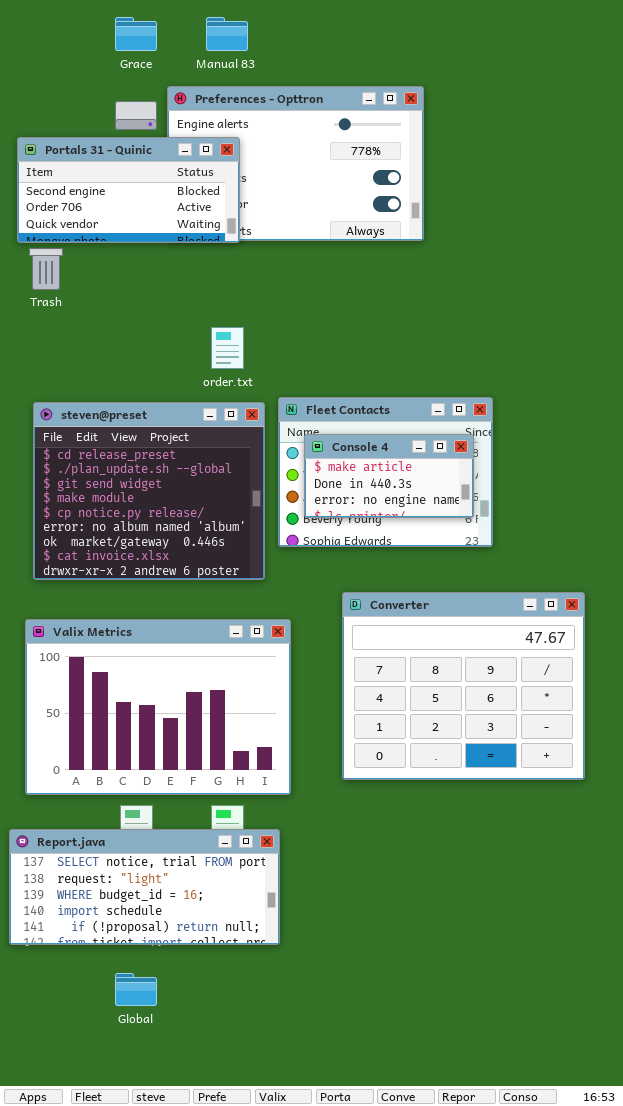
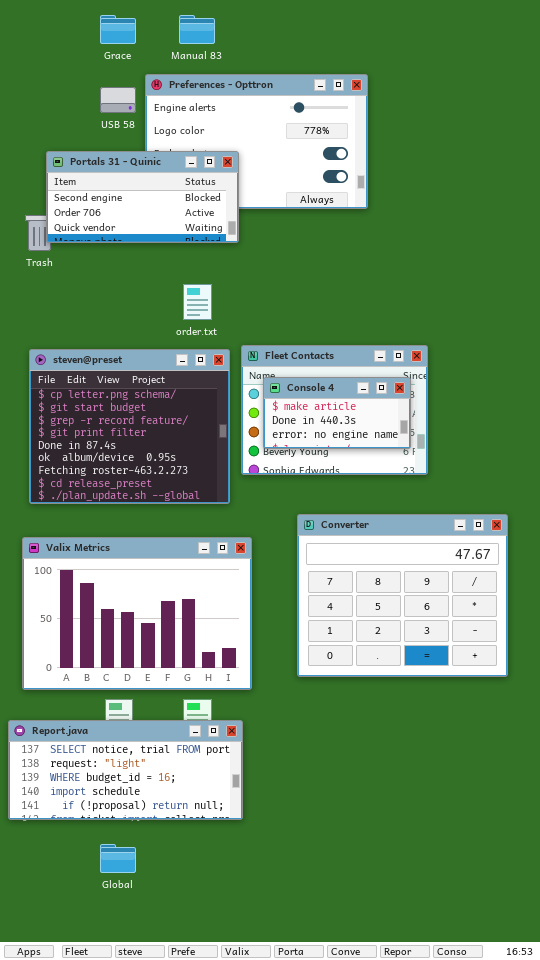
Portals 31 - Quinic: [17,137,240,243] -> [46,151,239,243], moved
steven@preset: [33,402,265,580] -> [29,349,230,504], scrolled up 7 rows

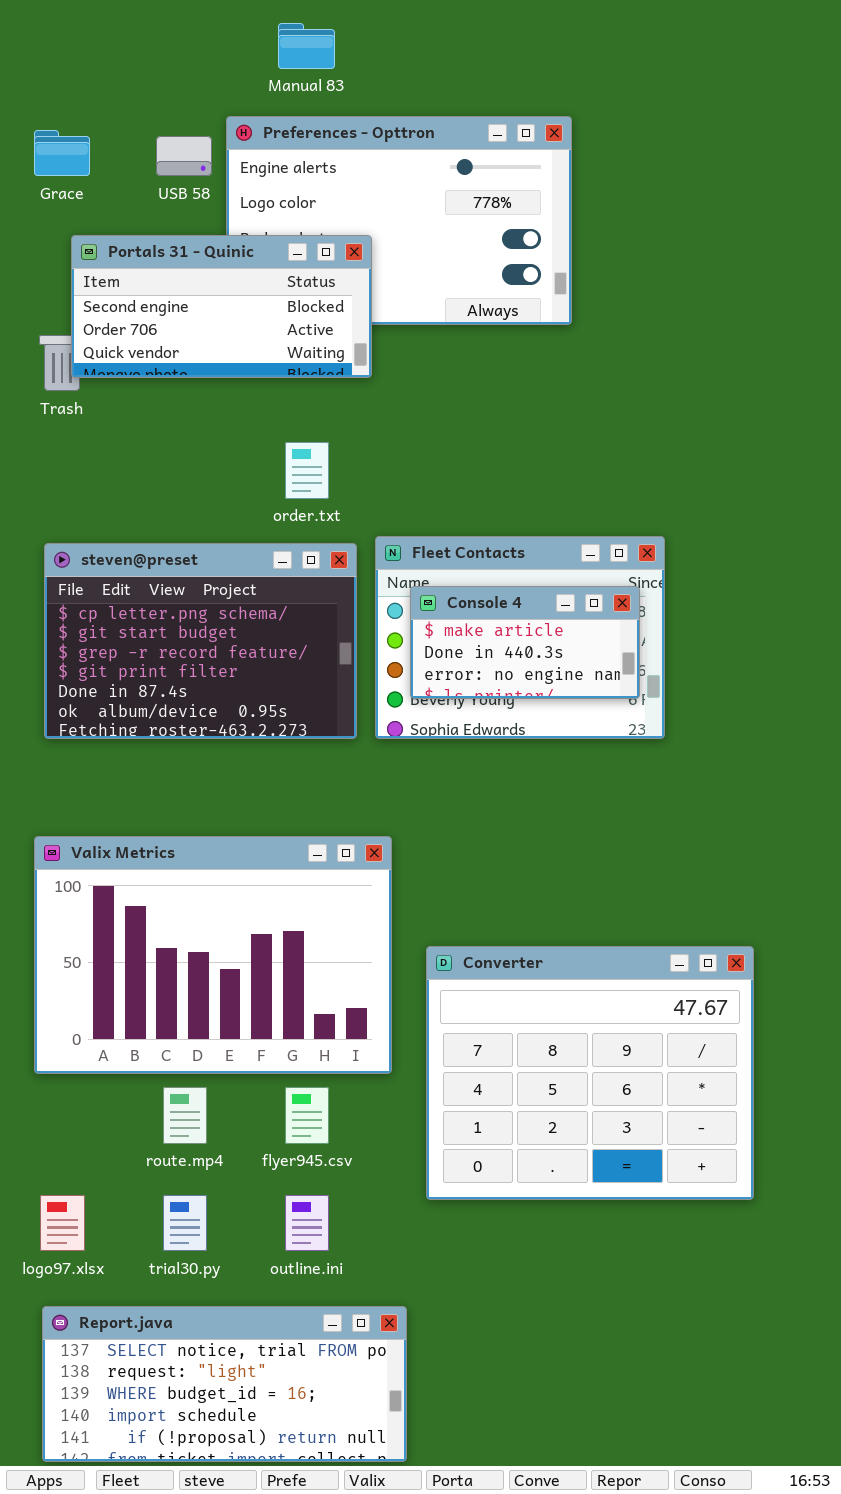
Grace: [100,15,136,44] -> [34,130,90,176], moved
steven@preset: [29,349,230,504] -> [44,543,357,739], resized
Converter: [297,514,508,677] -> [426,946,754,1200], moved
Report.java: [8,720,243,820] -> [42,1306,407,1462], moved

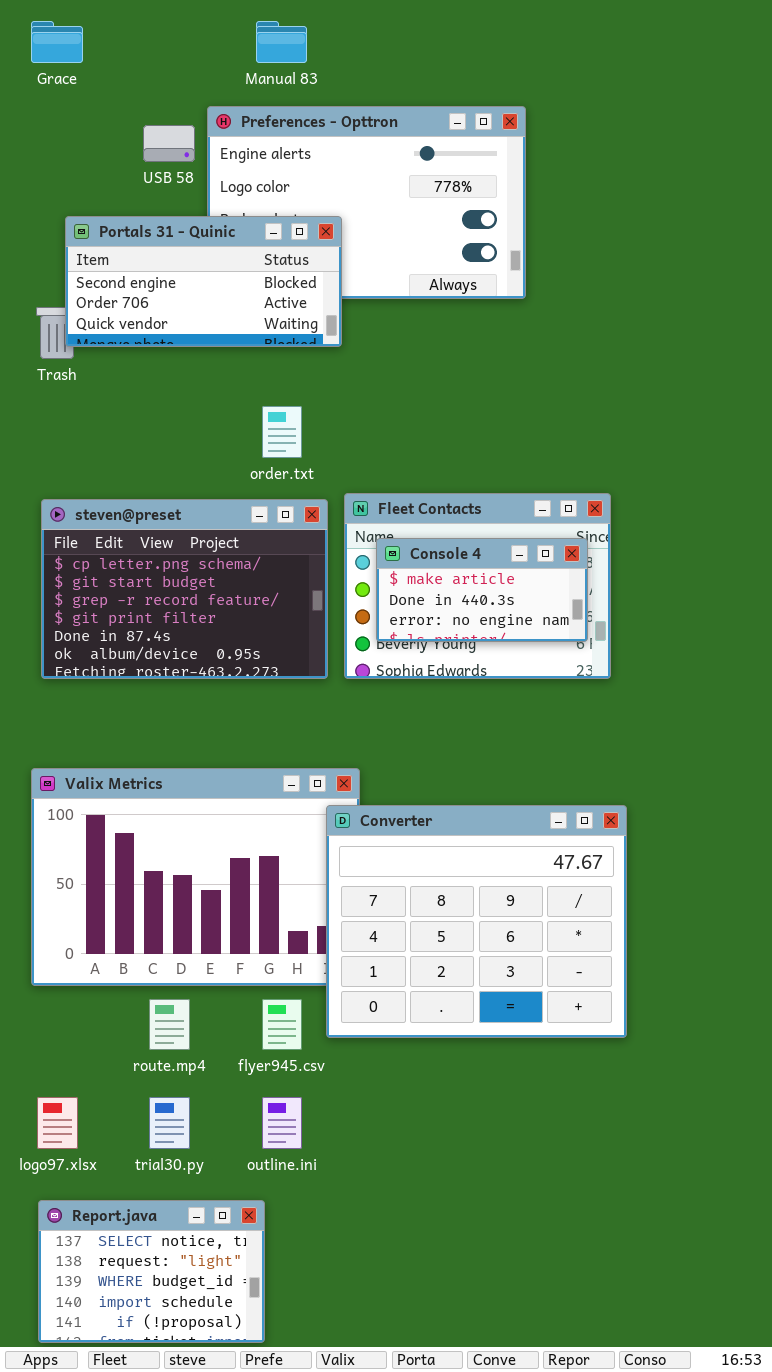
Grace: [34,130,90,176] -> [31,21,83,63], moved
Converter: [426,946,754,1200] -> [326,805,627,1038], moved
Report.java: [42,1306,407,1462] -> [38,1200,265,1343], resized

